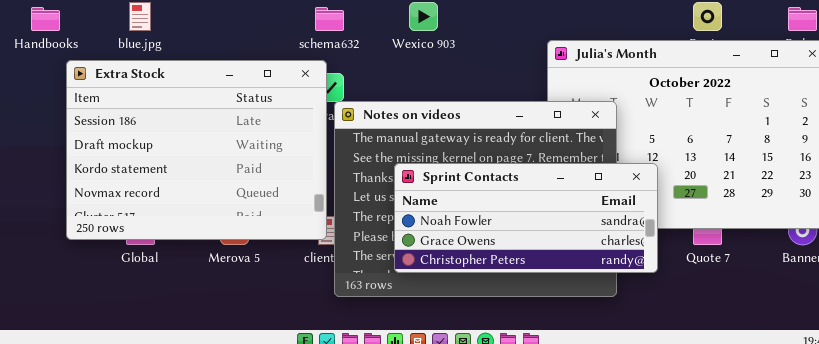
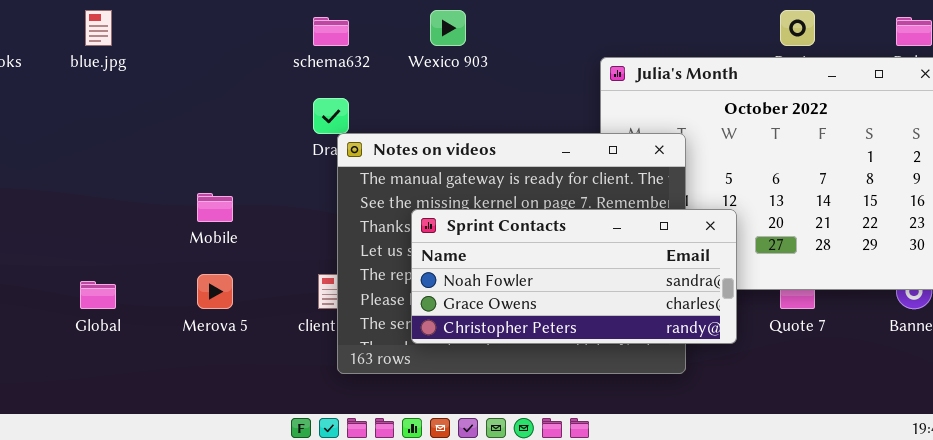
Extra Stock: [66,60,327,240] -> none, closed

